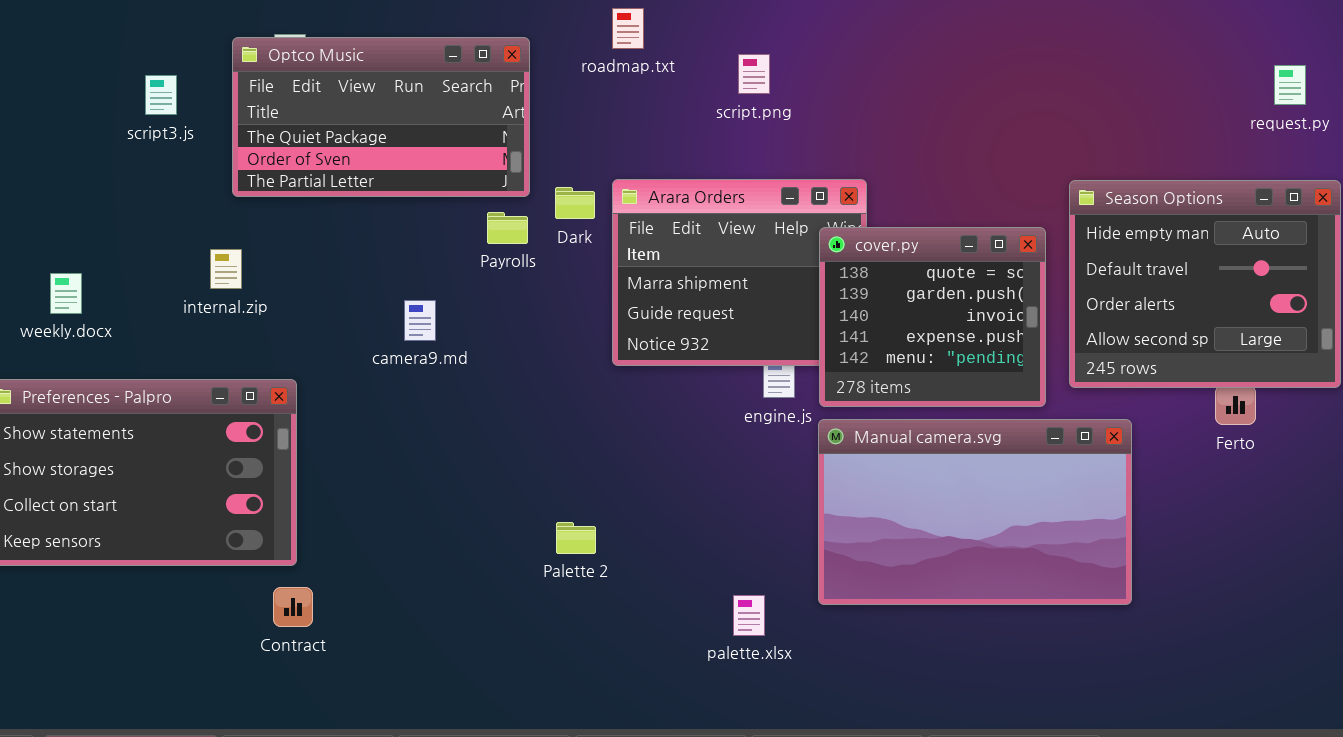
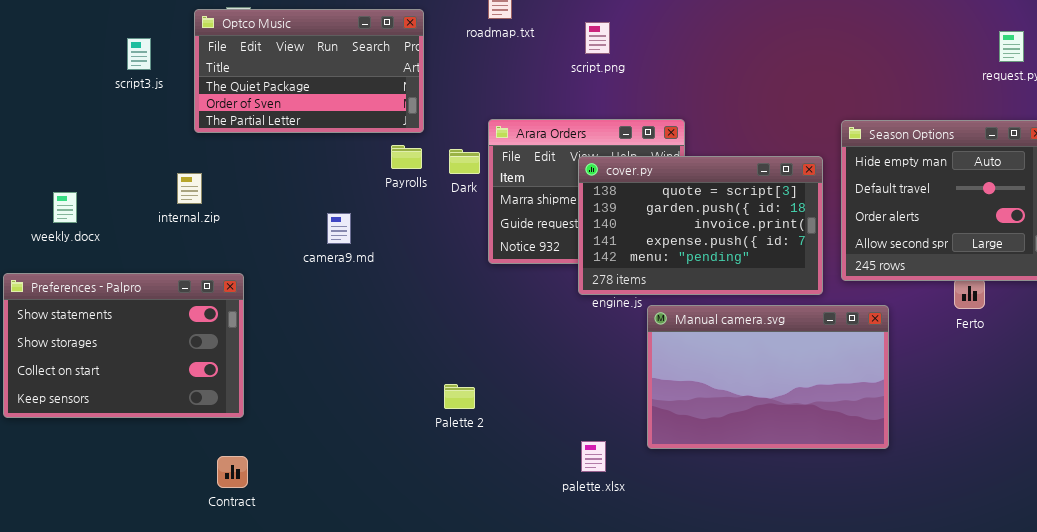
Dark: [555,187,595,219] -> [449,149,480,174], moved
cover.py: [819,227,1046,407] -> [578,156,823,295], resized
Contract: [273,587,313,627] -> [217,456,248,488], moved

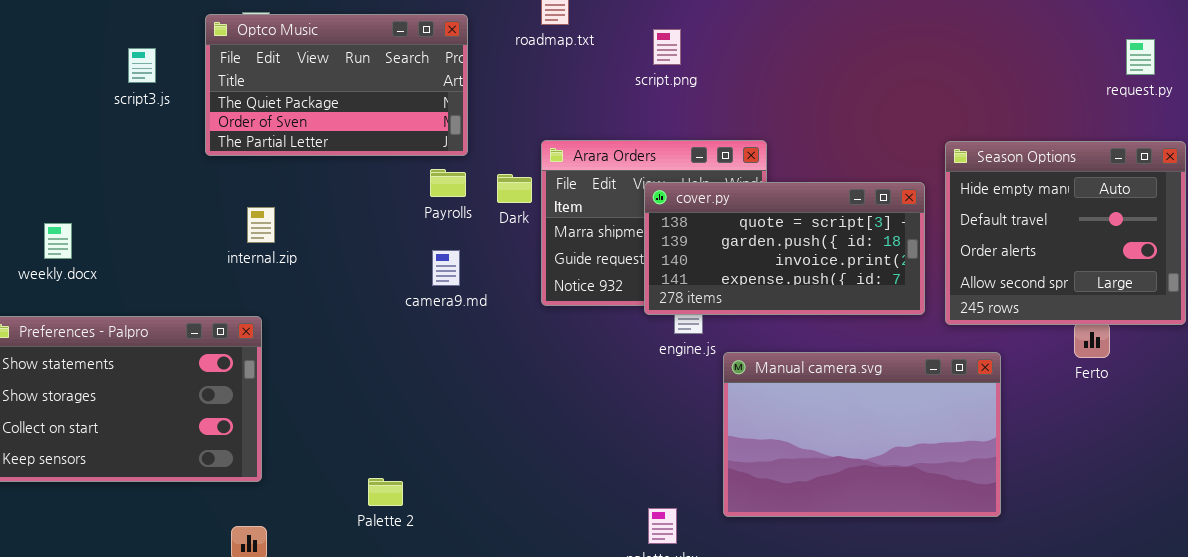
cover.py: [578,156,823,295] -> [644,182,925,315], resized
internal.zip: [177,173,202,204] -> [247,207,275,243], moved
camera9.md: [327,213,351,244] -> [432,250,460,286], moved
Palette 2: [444,384,475,409] -> [368,478,403,506], moved

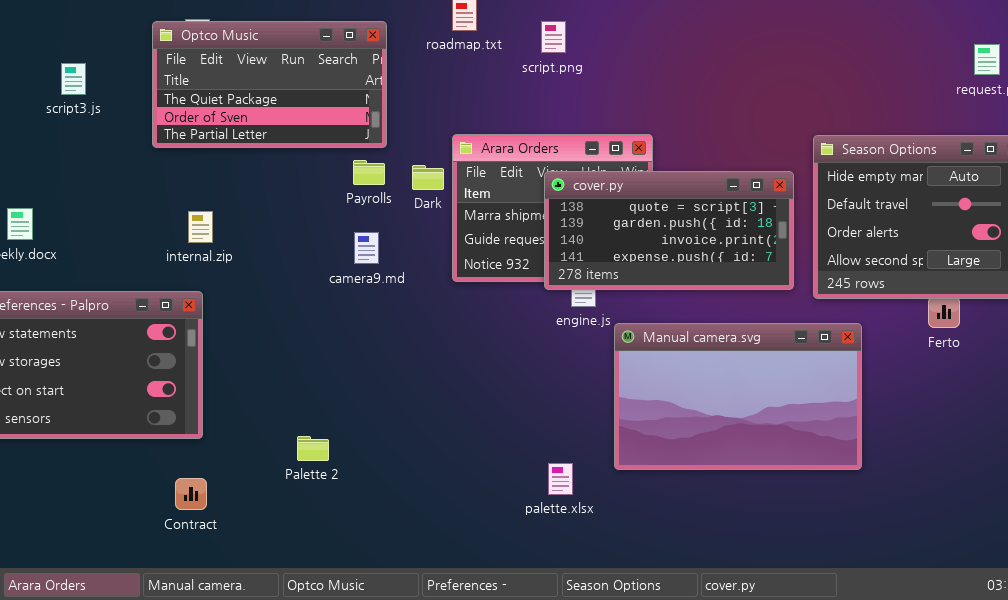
script.png: [653,29,681,65] -> [541,21,566,53], moved
script3.js: [128,48,156,83] -> [61,63,86,95], moved
internal.zip: [247,207,275,243] -> [188,211,213,243], moved

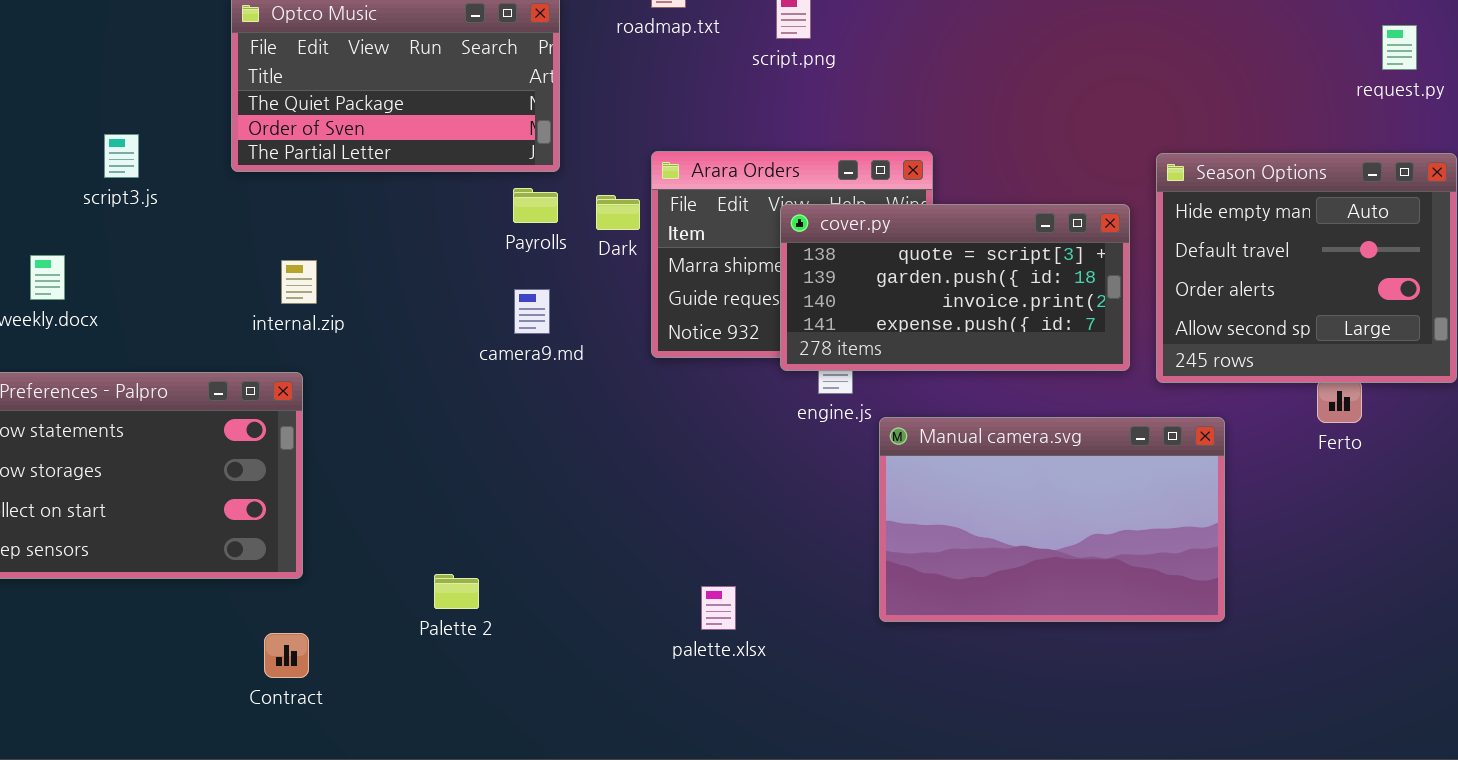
script3.js: [61,63,86,95] -> [104,134,139,178], moved
palette.xlsx: [548,463,573,495] -> [701,586,736,630], moved

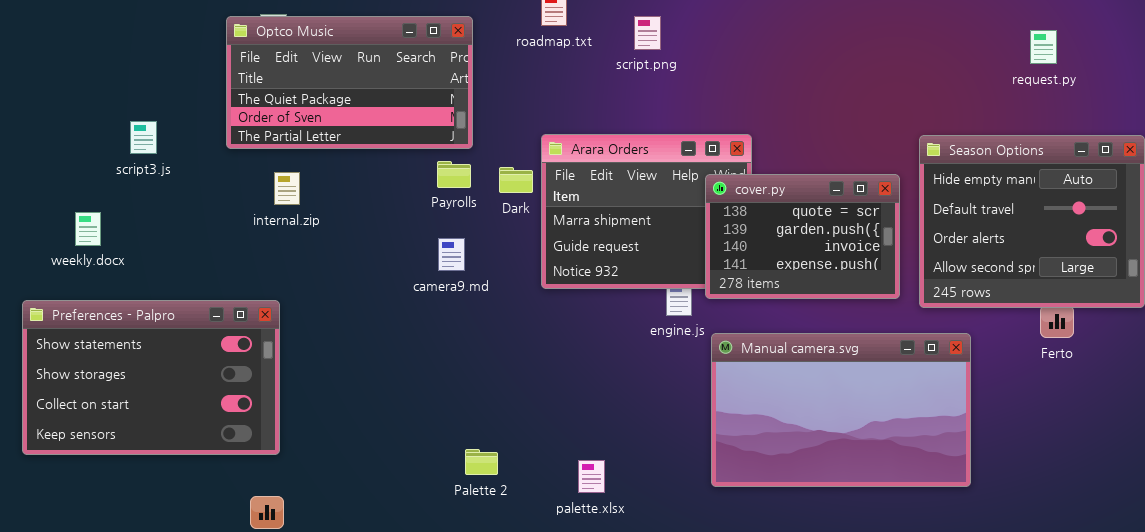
request.py: [1382,25,1417,70] -> [1030,30,1057,64], moved
cover.py: [780,204,1130,371] -> [705,174,900,299], resized
internal.zip: [281,260,317,304] -> [274,172,300,205], moved
Palette 2: [434,574,479,609] -> [465,449,498,475], moved

